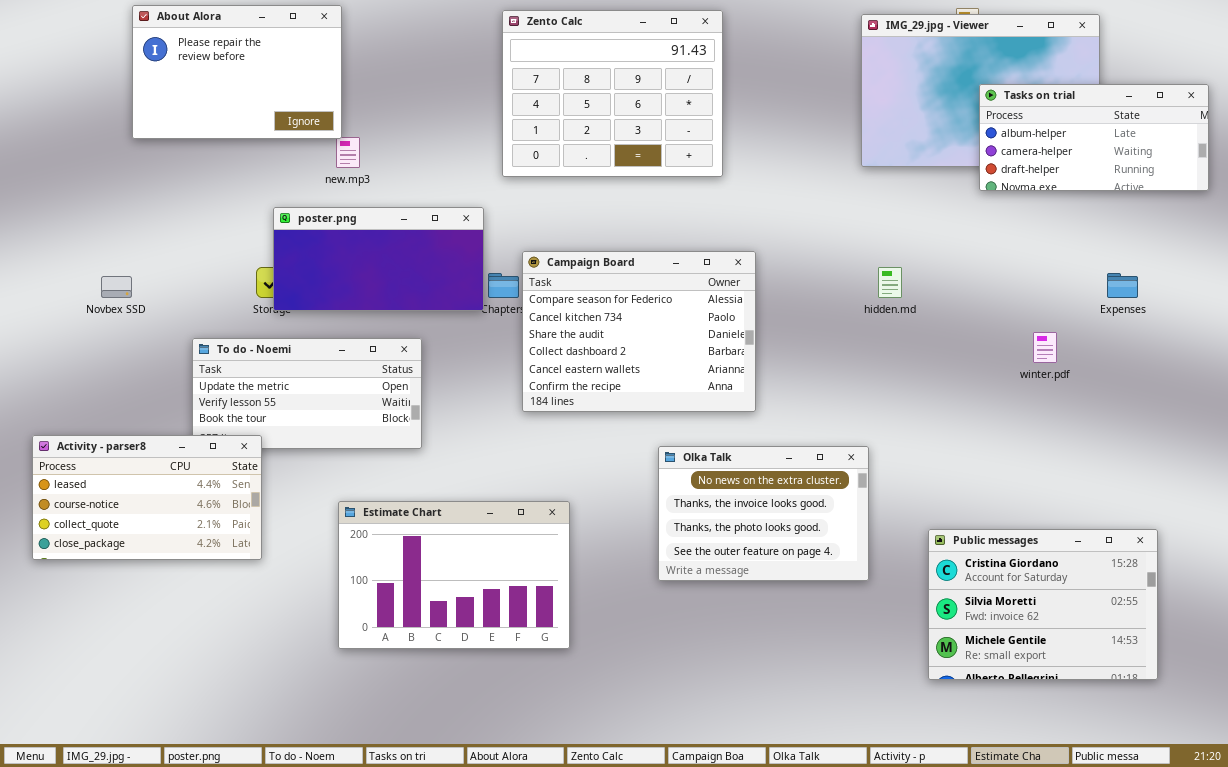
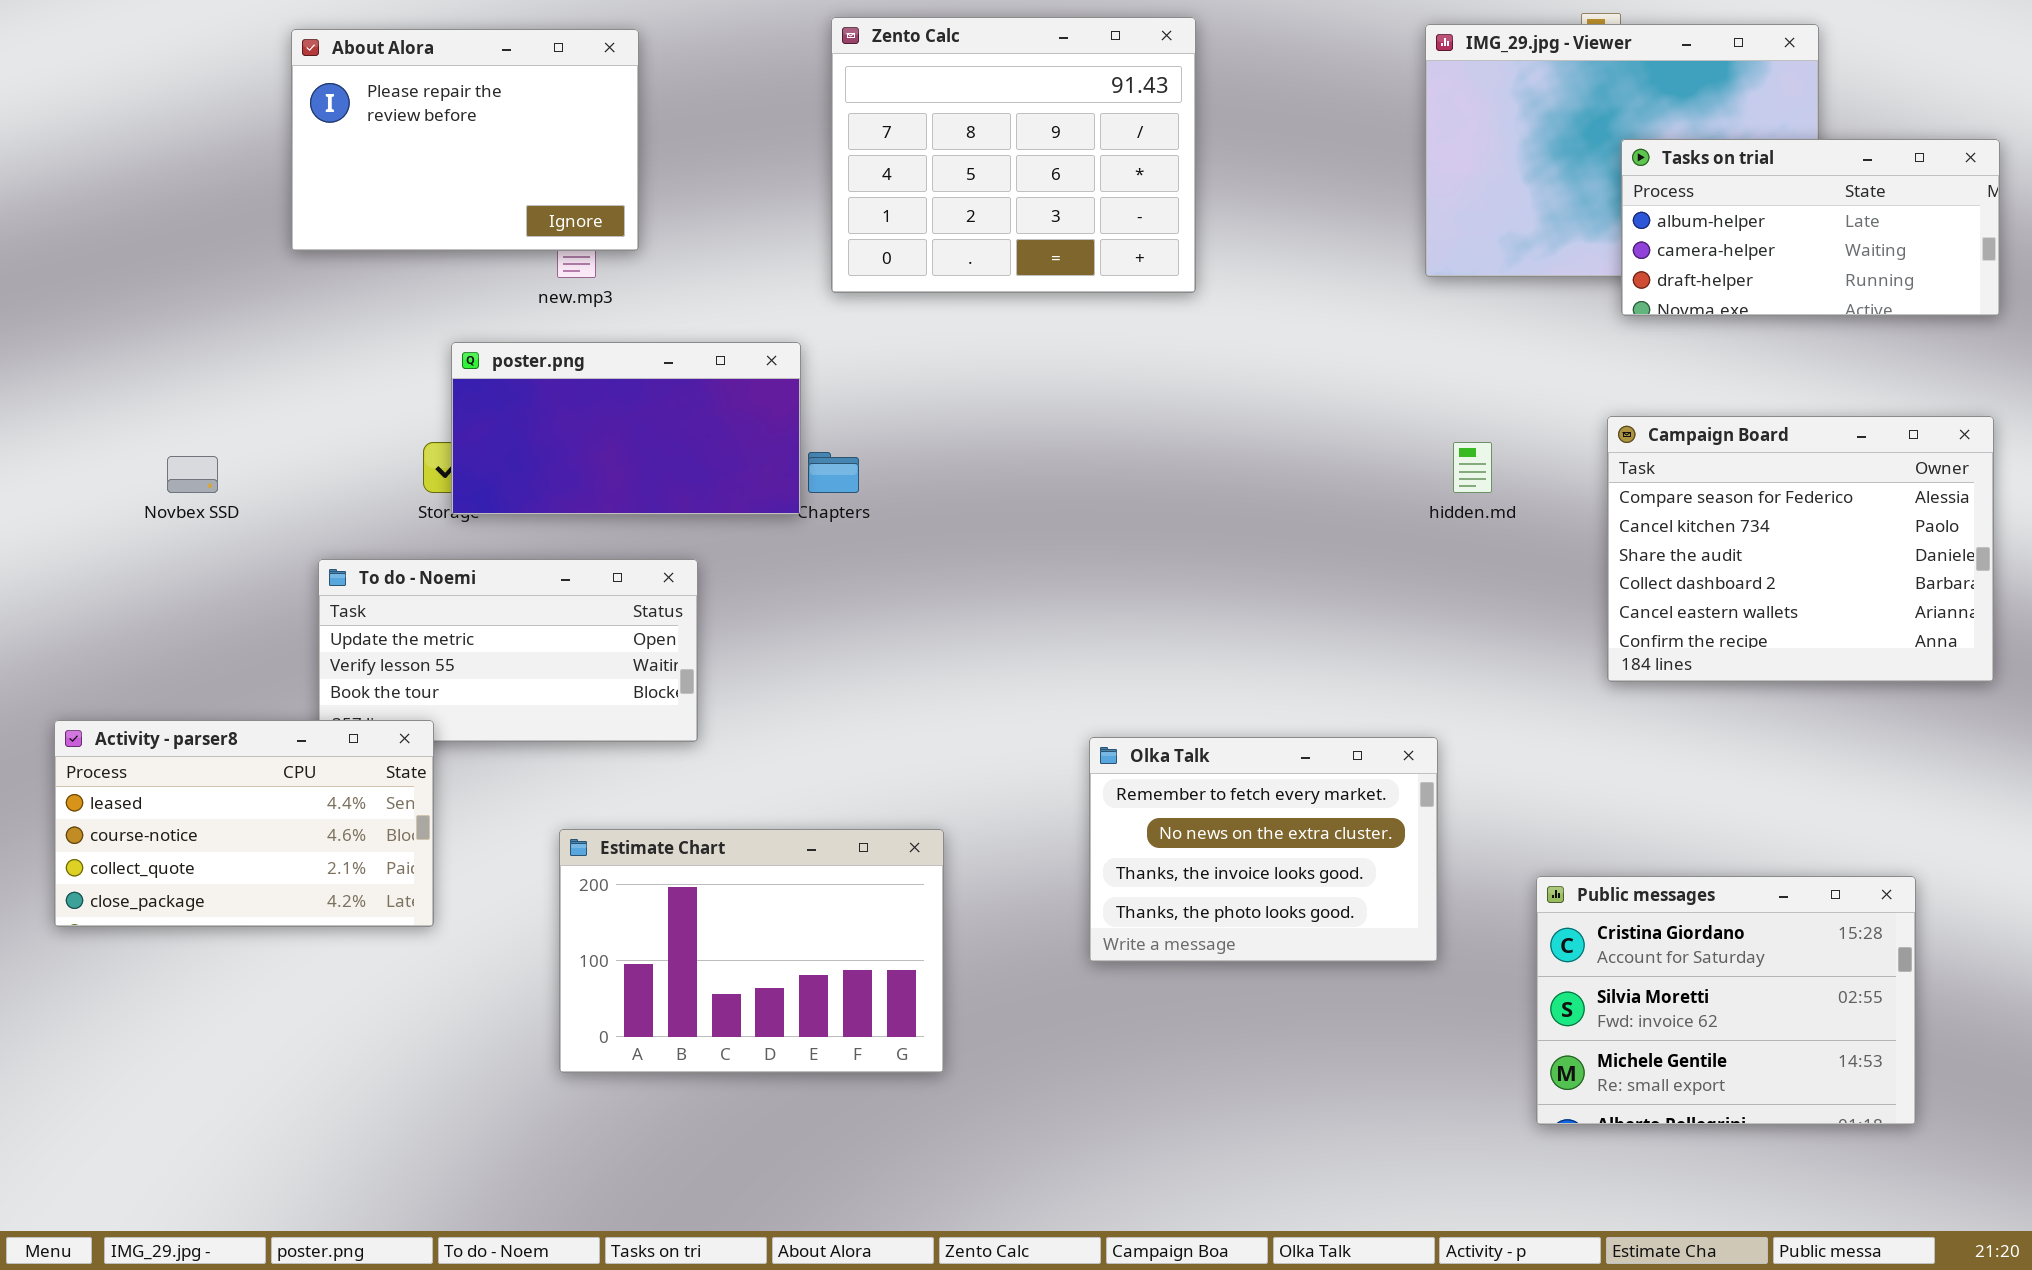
About Alora: [132,5,342,139] -> [291,29,639,251], moved
Campaign Board: [522,251,756,412] -> [1607,416,1994,682], moved
Olka Talk: [658,446,869,581] -> [1089,737,1438,962], scrolled up 1 row

